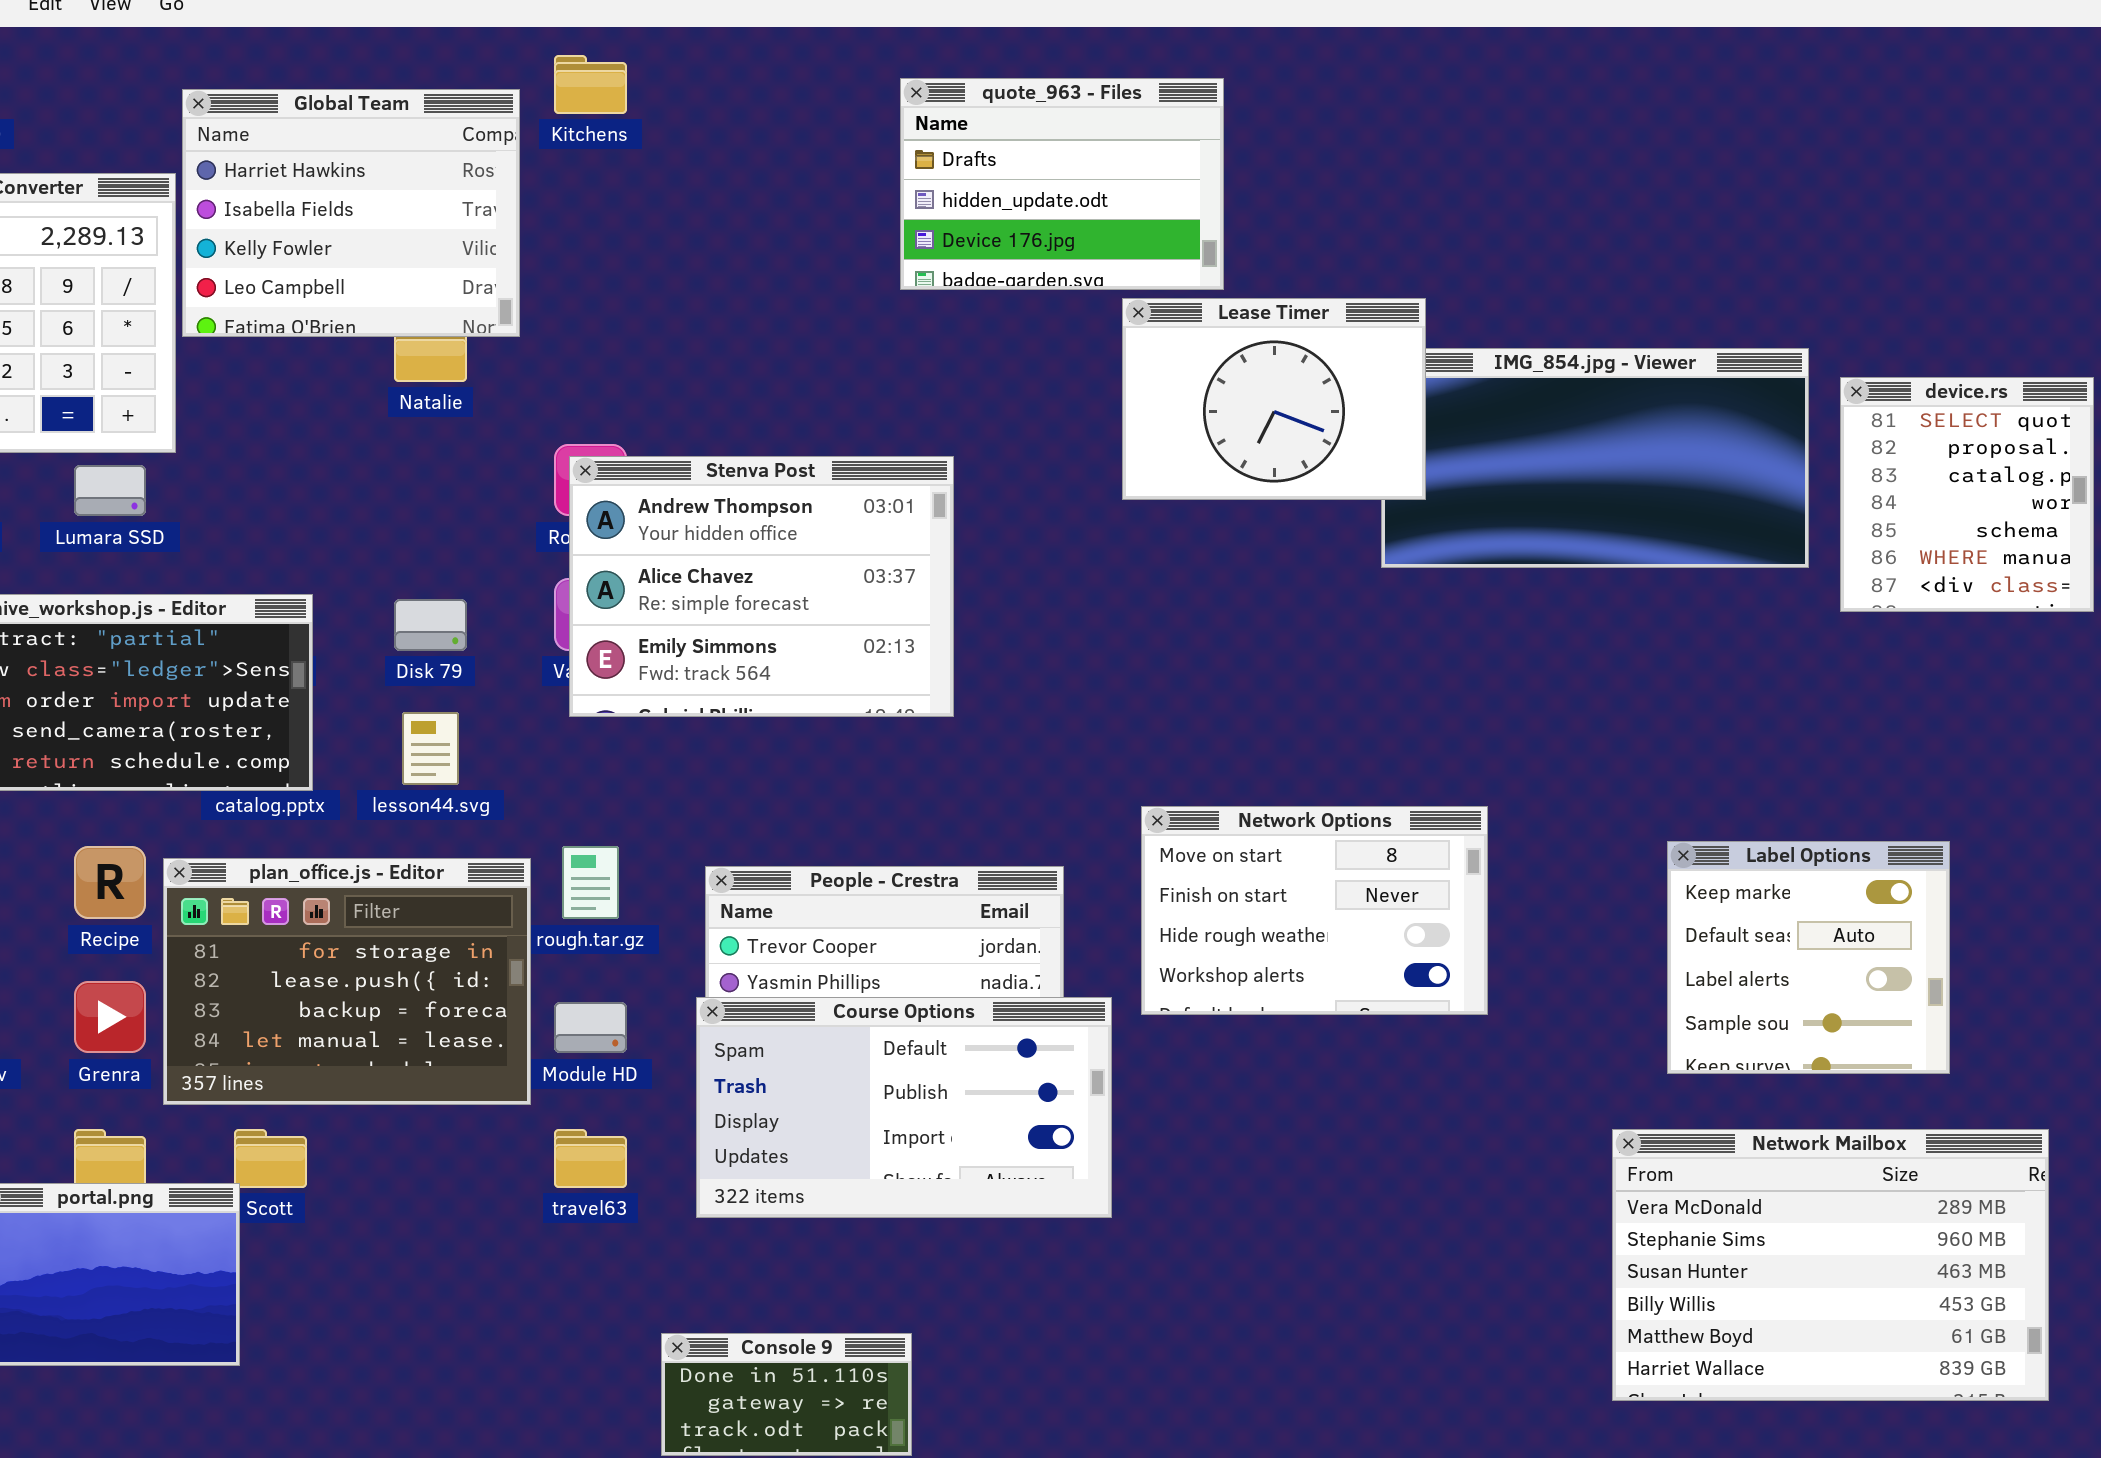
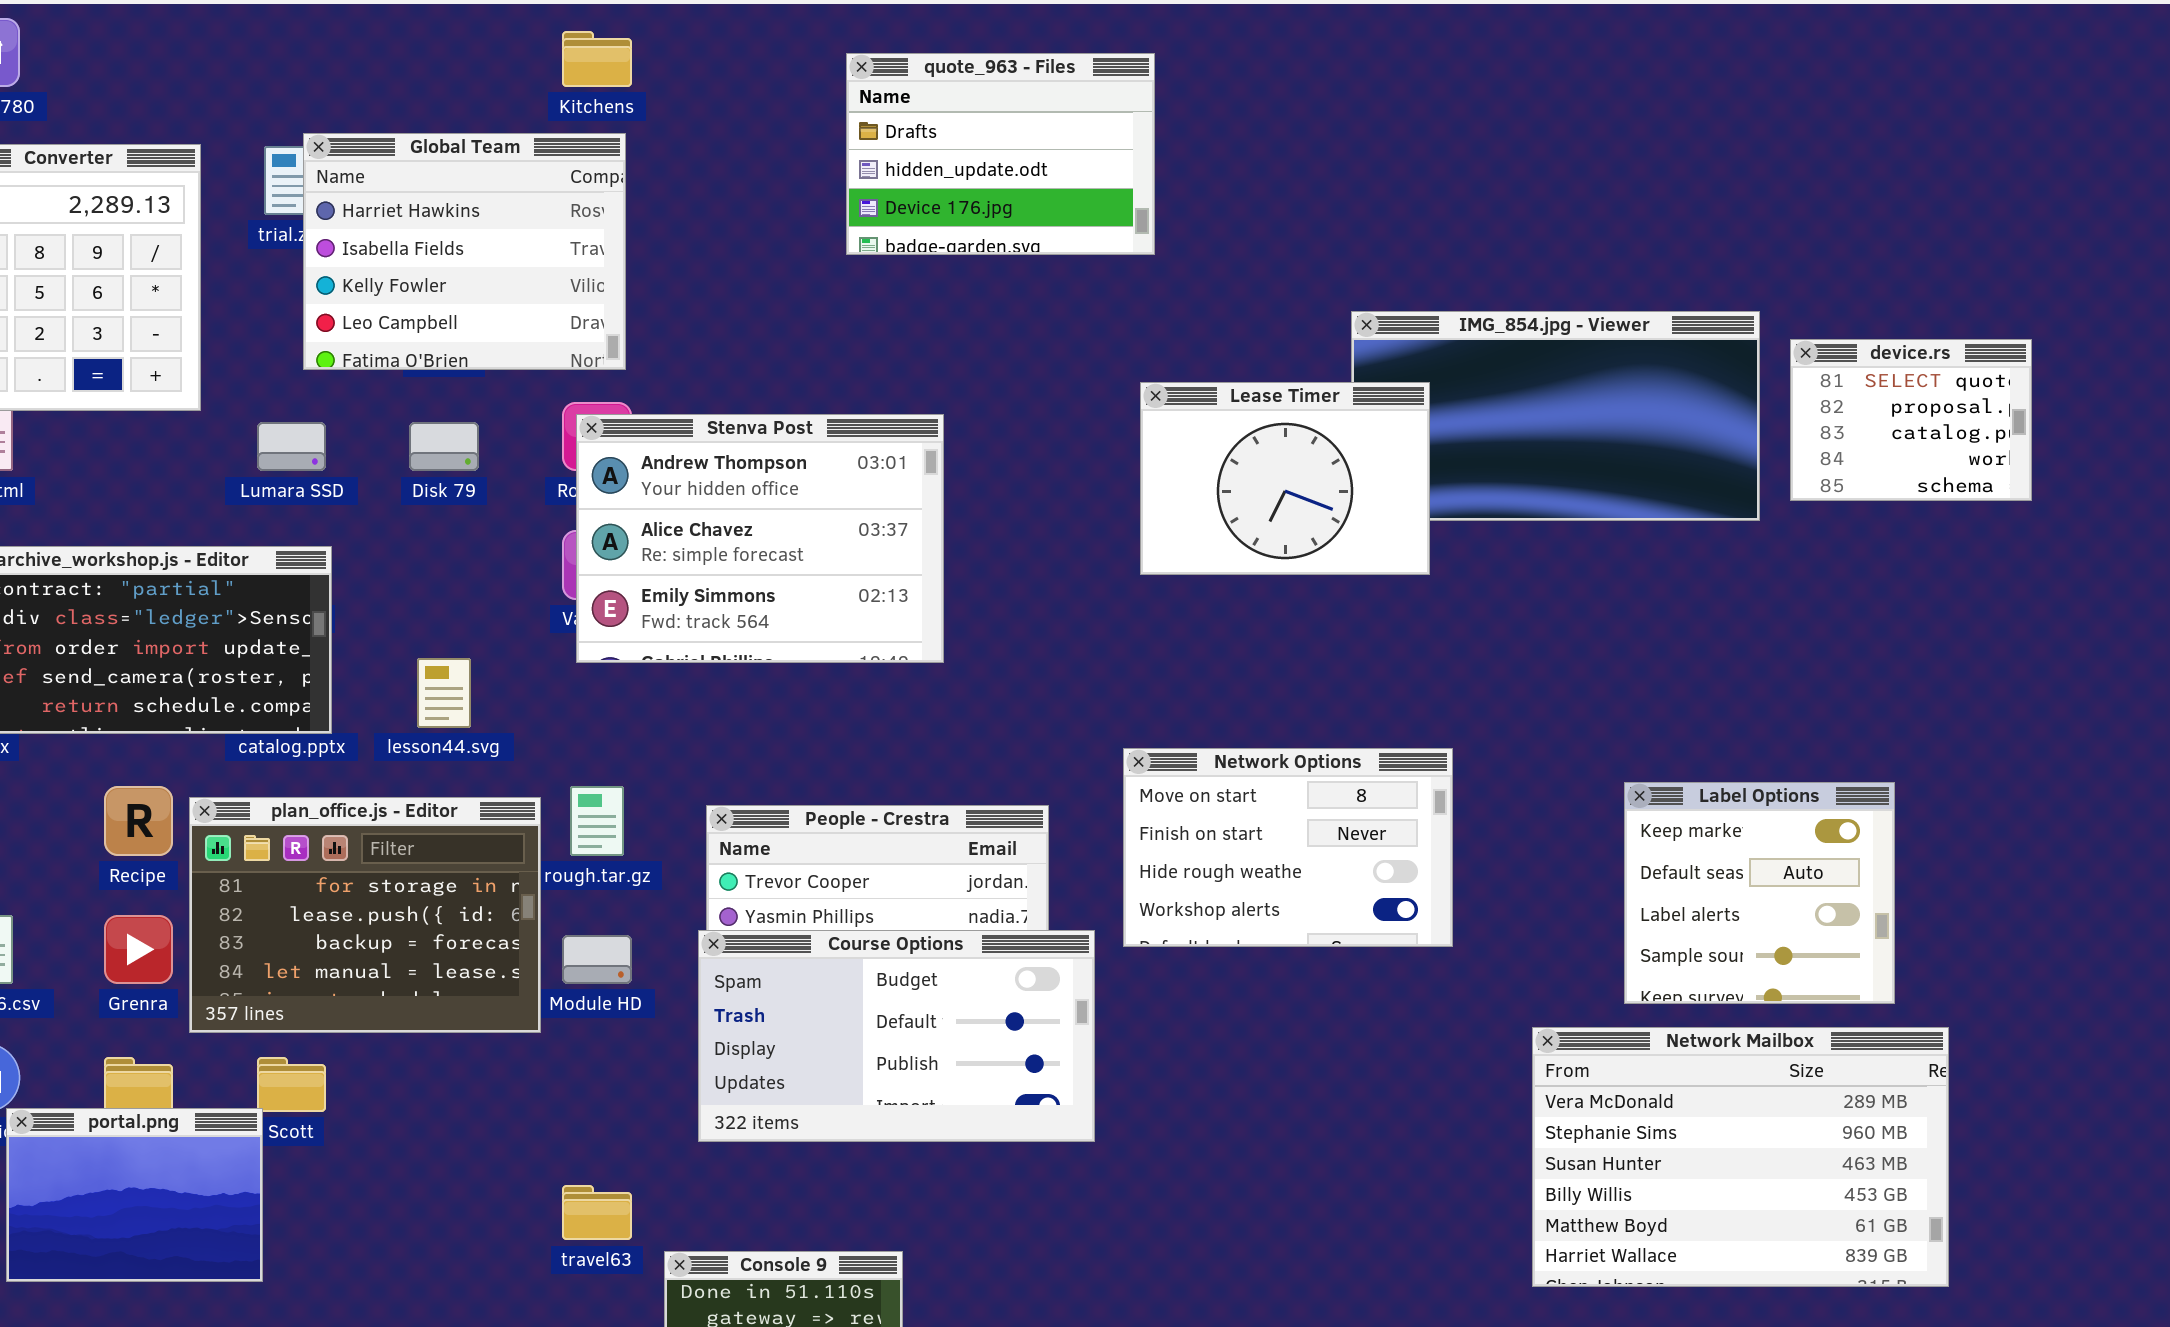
quote_963 - Files: [900,78,1224,290] -> [846,53,1155,255], moved
Global Team: [182,89,520,337] -> [303,133,626,370], moved
Lease Timer: [1122,298,1426,500] -> [1140,382,1430,575], moved
device.rs: [1840,377,2094,612] -> [1790,339,2032,501], resized
Lumara SSD: [74,465,146,516] -> [257,422,326,471], moved
Disk 79: [394,599,467,651] -> [409,422,479,471], moved
Course Options: [696,997,1112,1218] -> [698,930,1095,1142], scrolled up 1 row
travel63: [554,1129,627,1188] -> [562,1185,632,1240], moved
Network Mailbox: [1612,1129,2049,1401] -> [1532,1027,1949,1287], moved

